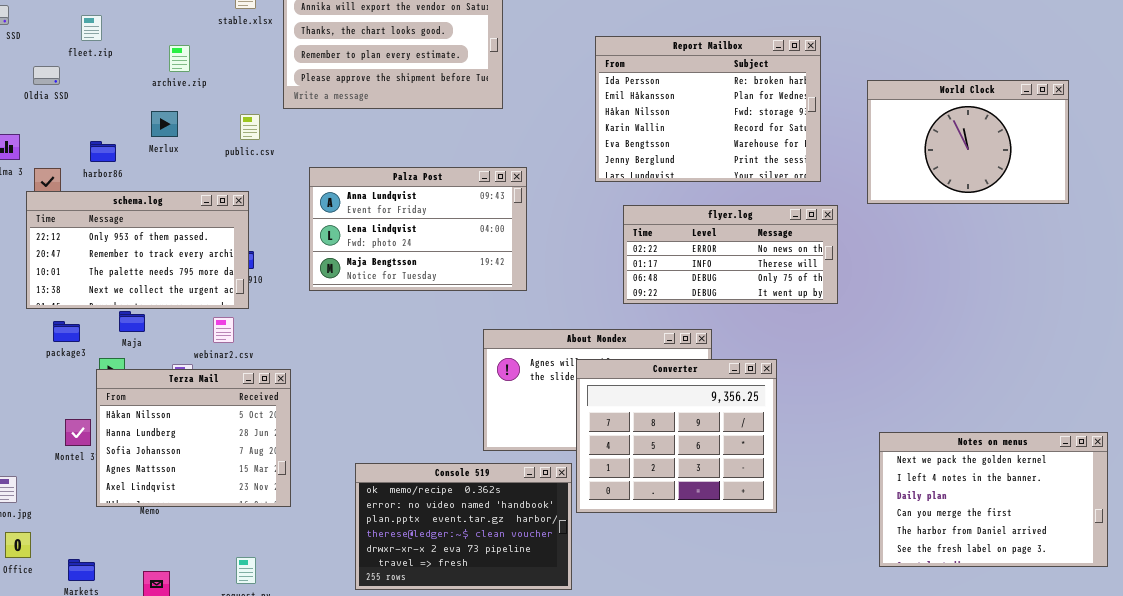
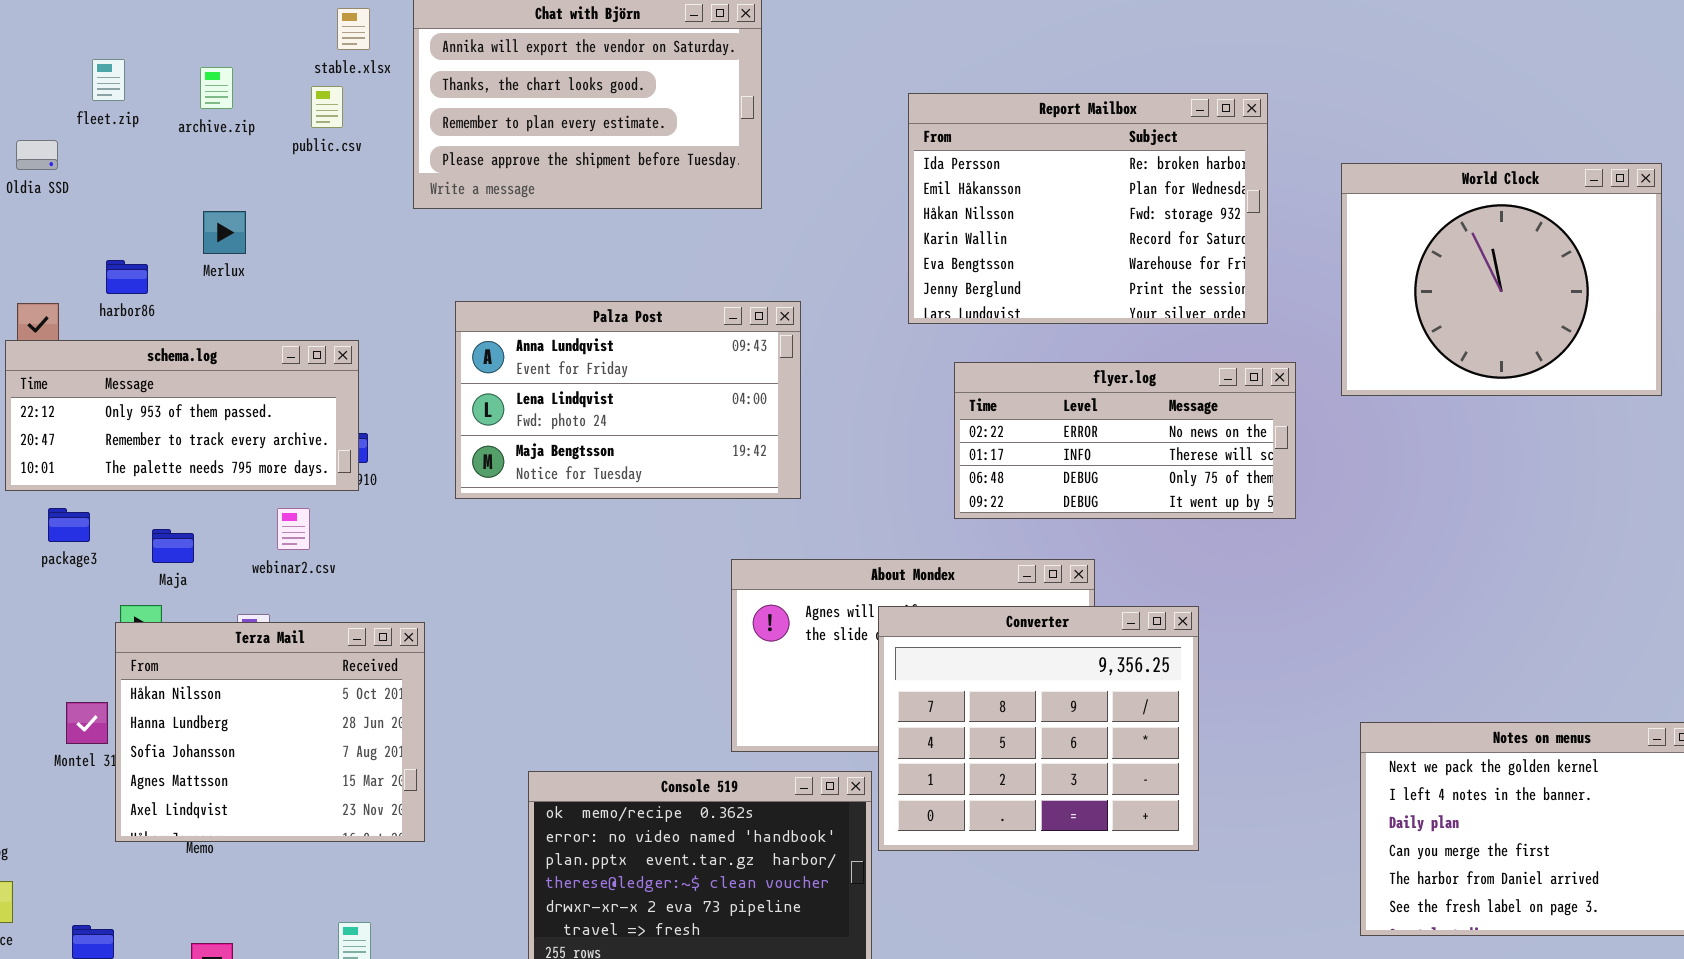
archive.zip: [169,45,190,72] -> [200,67,233,109], moved
World Clock: [867,80,1069,204] -> [1341,163,1662,396], resized
public.csv: [240,114,260,140] -> [311,86,343,128], moved
schema.log: [26,191,249,309] -> [5,340,359,491], resized
webinar2.csv: [213,317,234,343] -> [277,508,310,550], moved
package3: [53,321,80,342] -> [48,508,90,542], moved

